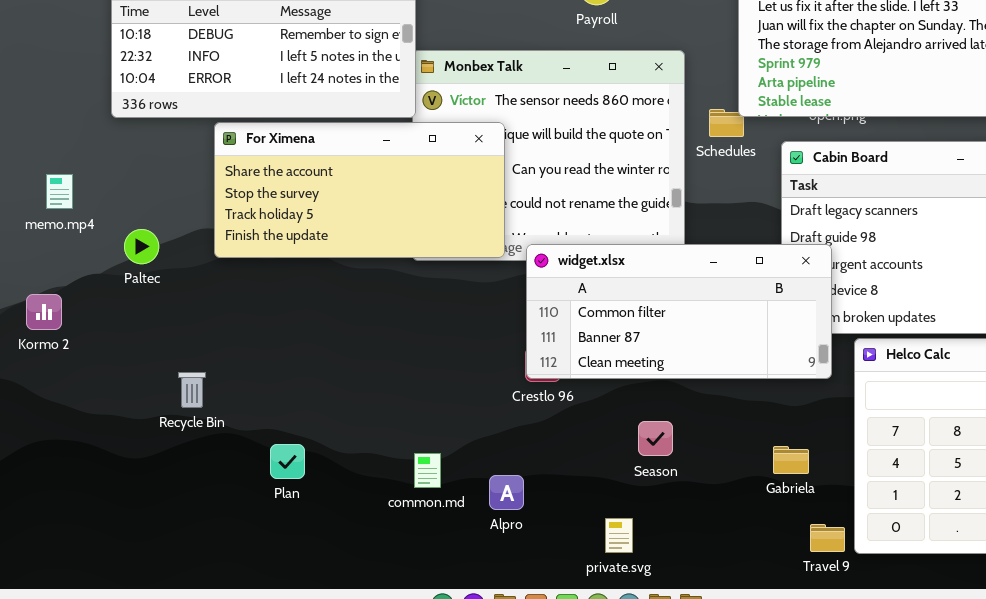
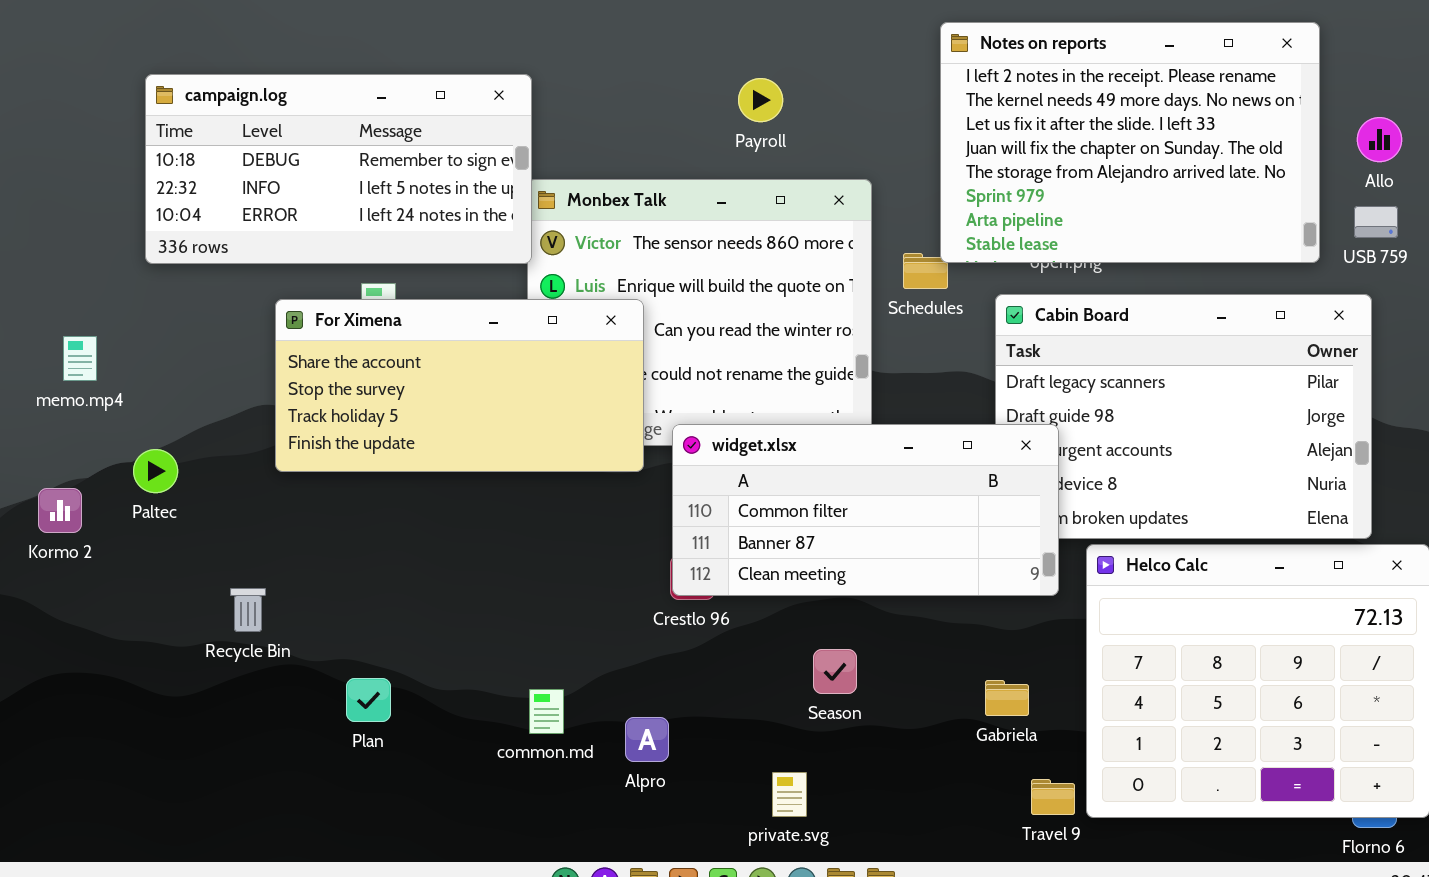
For Ximena: [214,122,505,258] -> [275,299,644,472], moved
Paltec: [124,229,159,264] -> [133,449,178,493], moved

